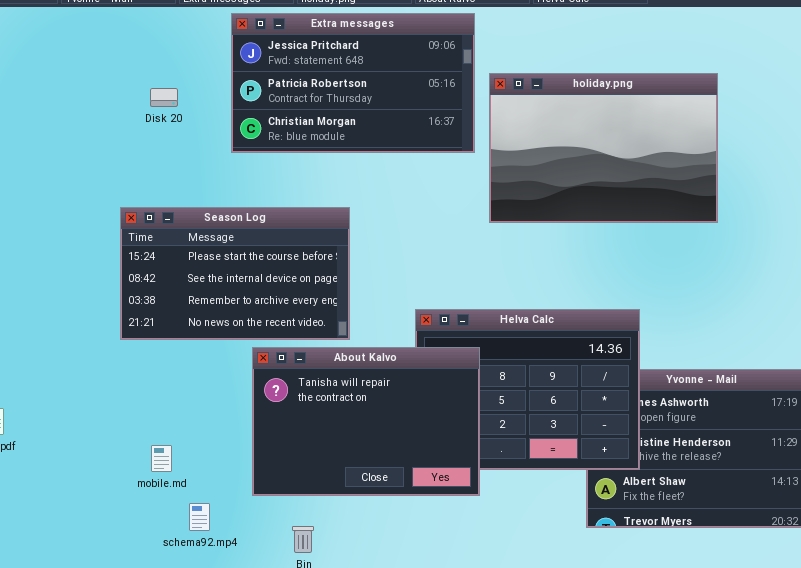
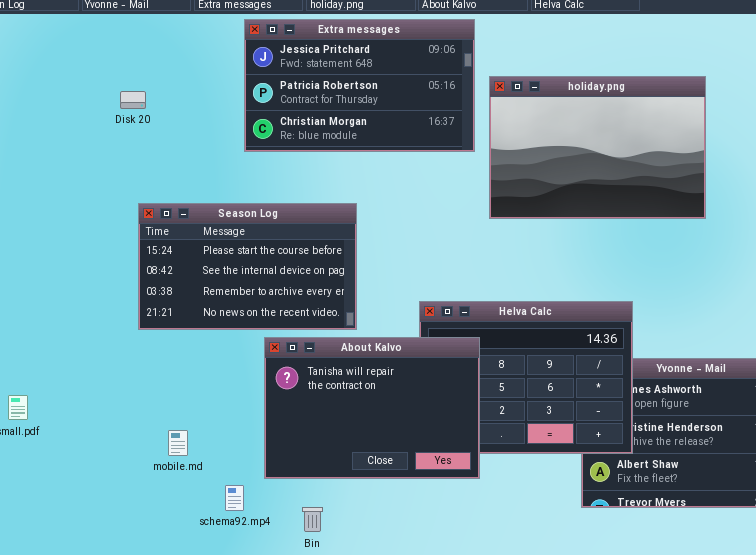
Disk 20: [150,88,178,107] -> [120,91,146,109], moved
schema92.mp4: [189,503,210,531] -> [225,485,244,511], moved

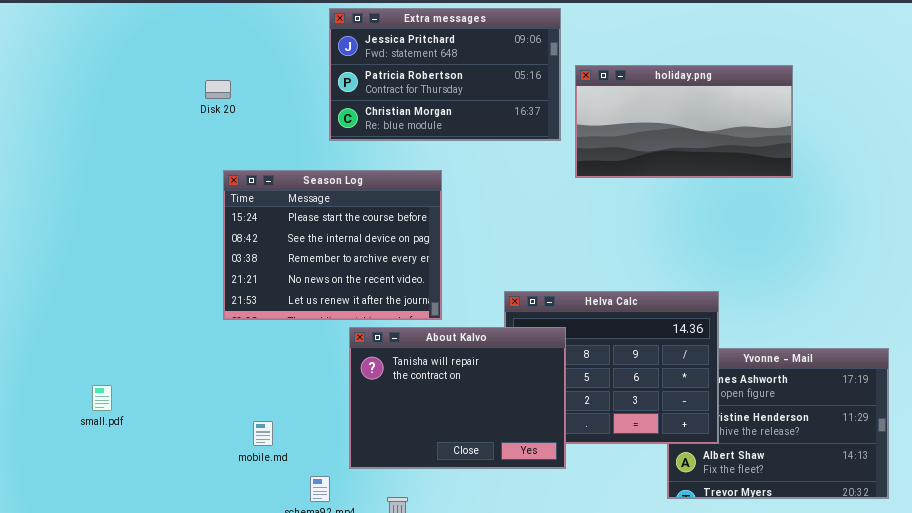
holiday.png: [489,76,706,219] -> [575,65,793,178], resized
Season Log: [138,203,357,330] -> [223,170,442,320], resized

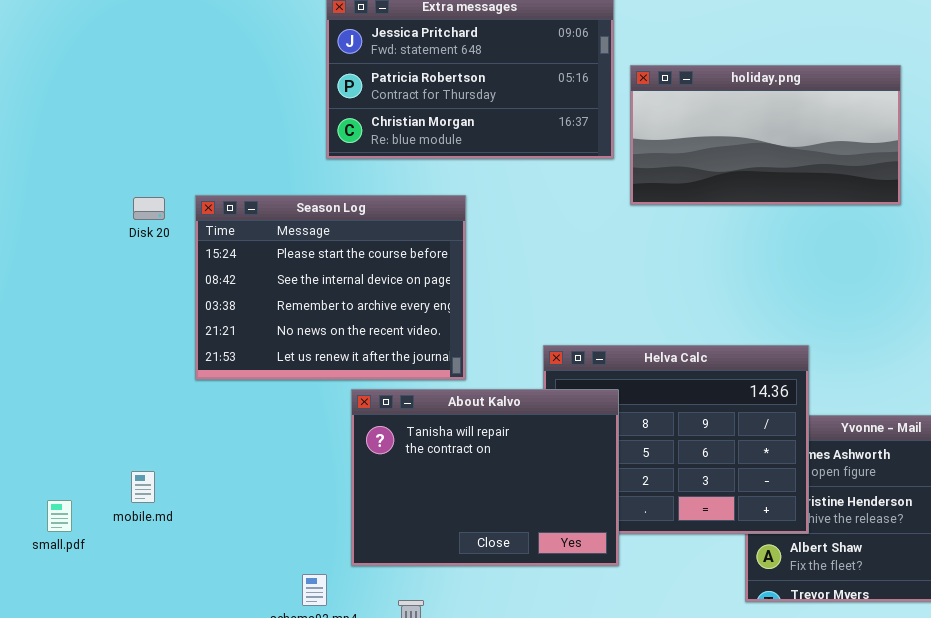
Disk 20: [205,80,231,99] -> [133,197,165,220], moved
small.pdf: [92,385,112,411] -> [47,500,72,532], moved
mobile.md: [253,421,273,446] -> [131,471,155,503], moved

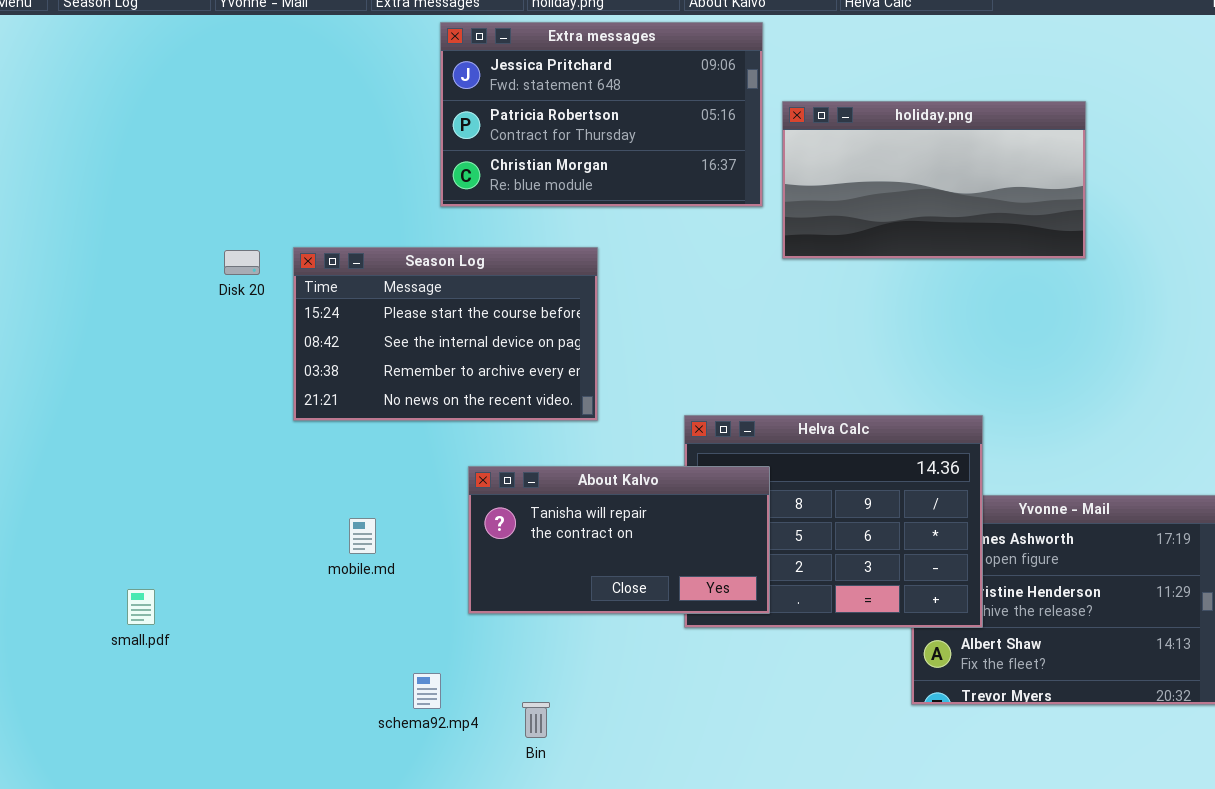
Season Log: [195,195,466,380] -> [293,247,598,421], resized
About Kalvo: [351,389,619,566] -> [468,466,770,614], resized
mobile.md: [131,471,155,503] -> [349,518,376,554], moved

